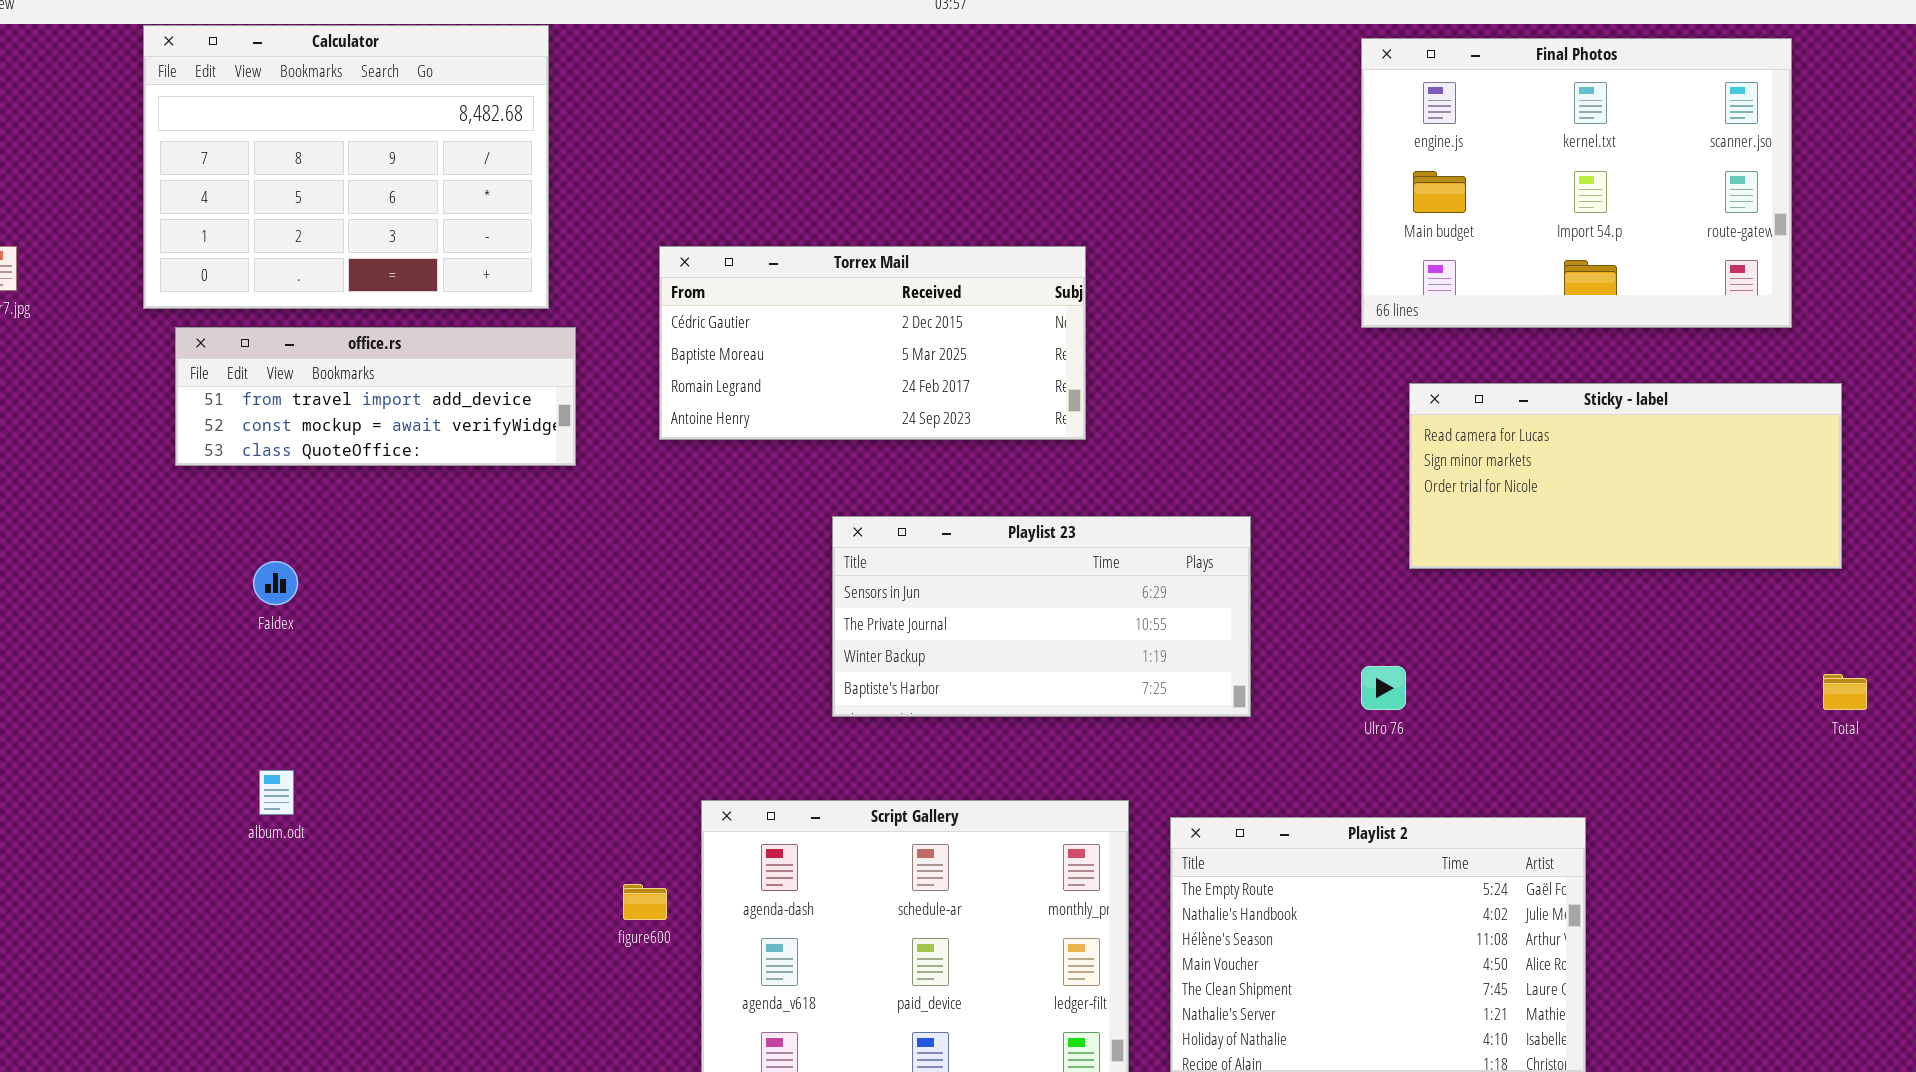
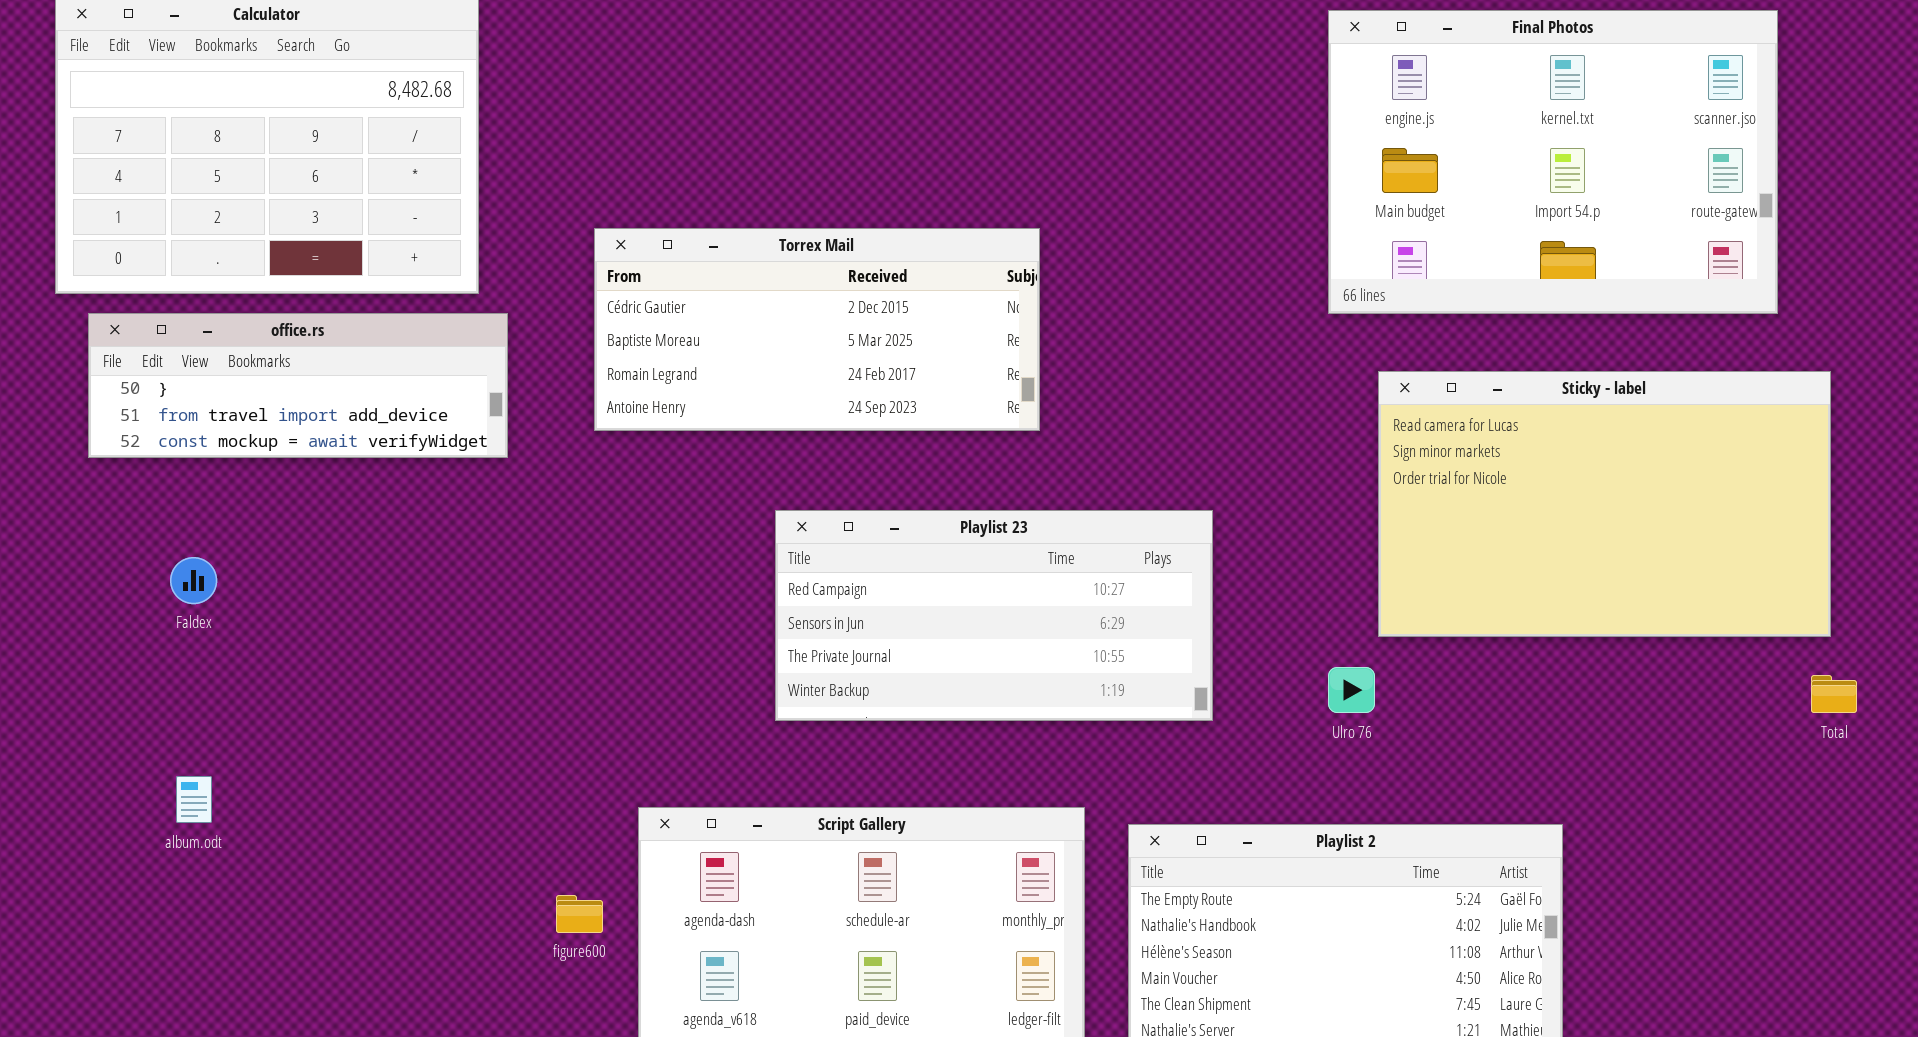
office.rs: [175,327,576,466] -> [88,313,508,458], scrolled up 1 row
Sticky - label: [1409,383,1842,569] -> [1378,371,1831,637], resized
Playlist 23: [832,516,1251,717] -> [775,510,1213,721], scrolled up 1 row

